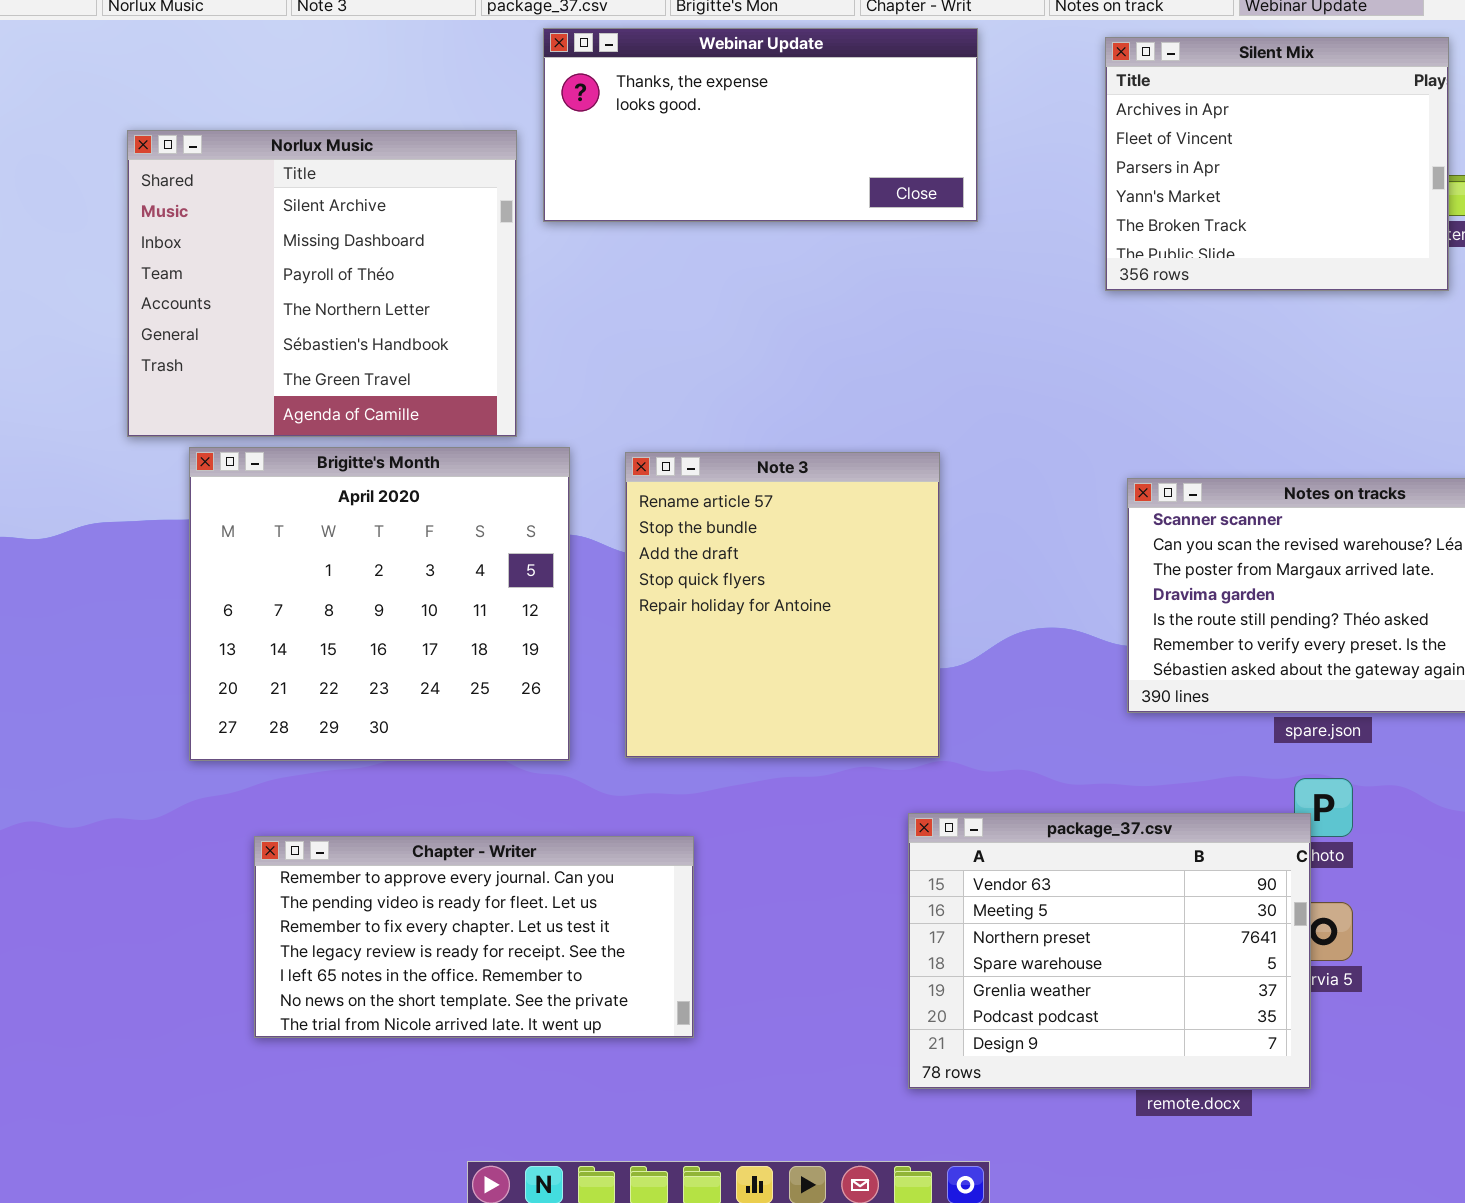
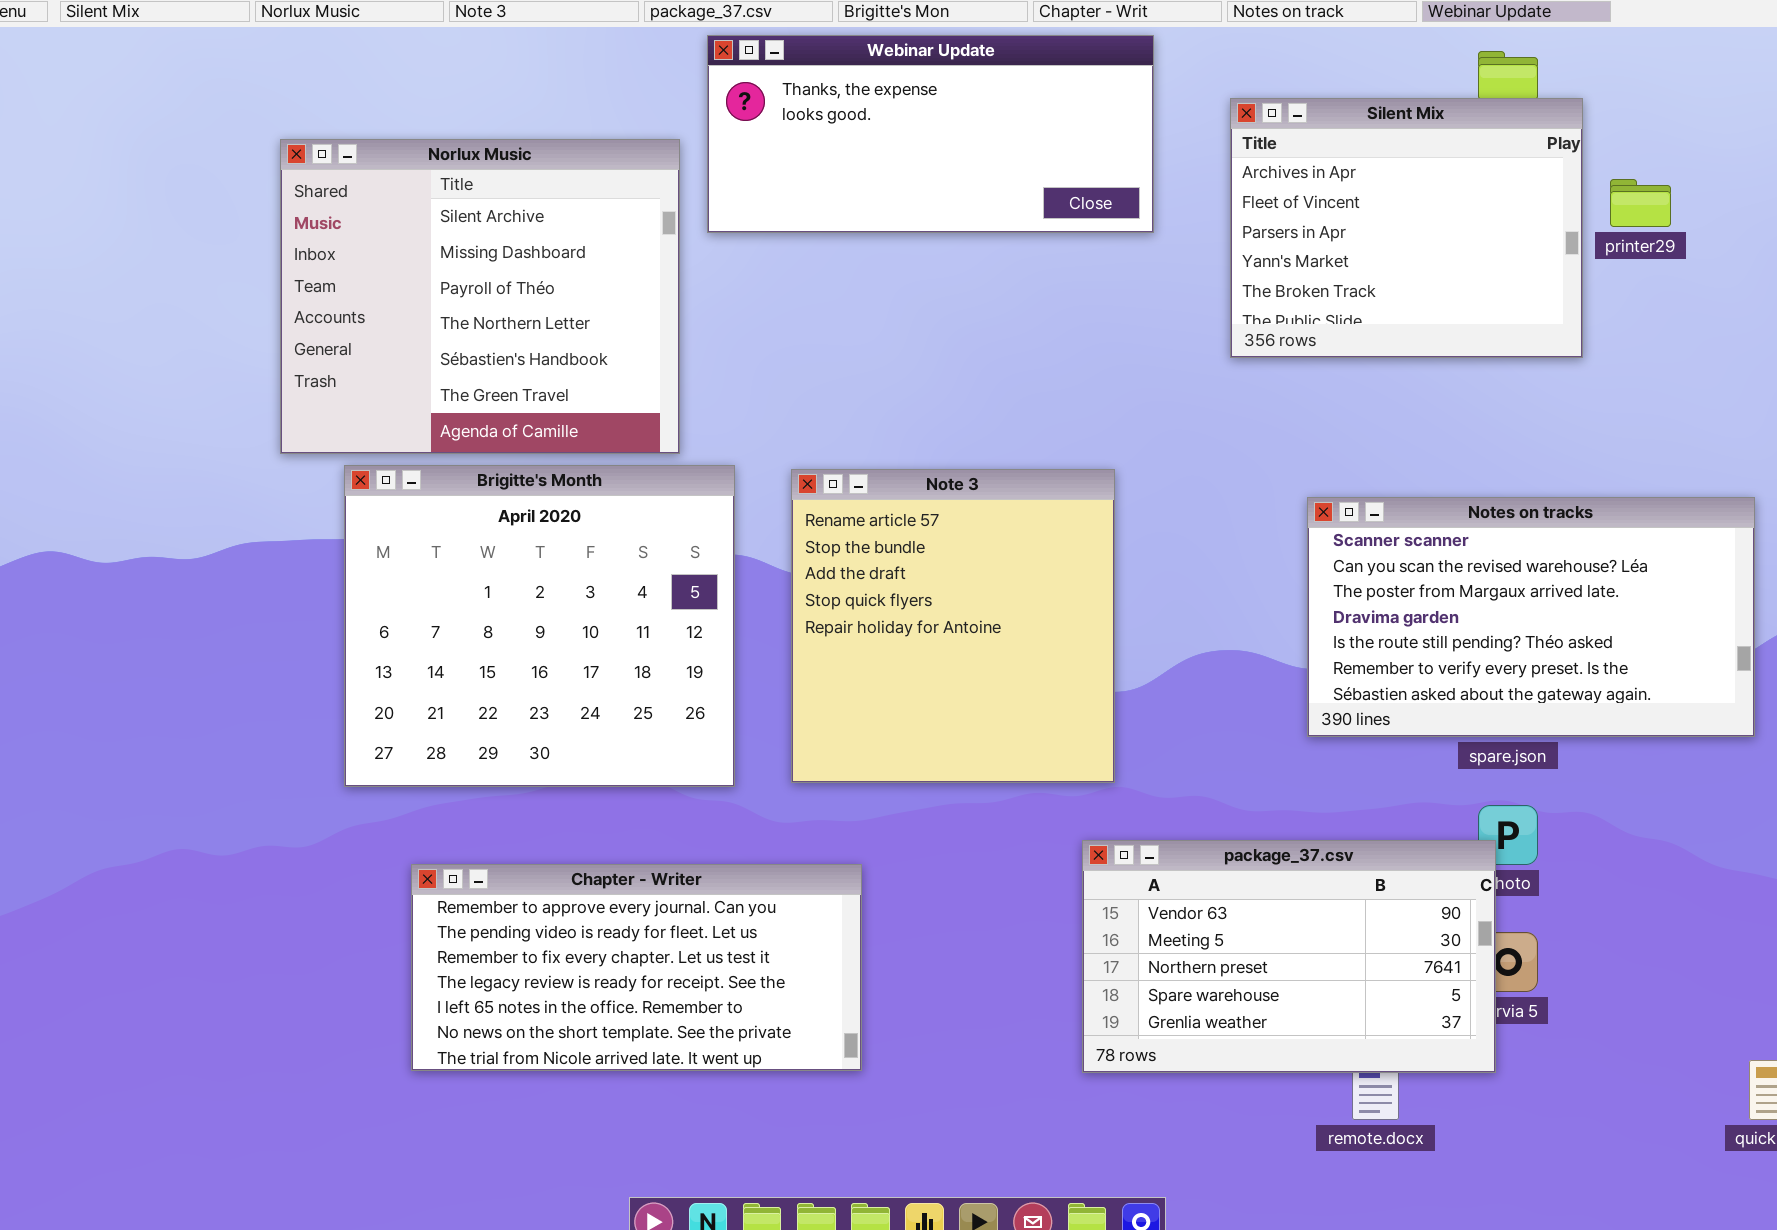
Silent Mix: [1105,37,1449,291] -> [1230,98,1583,358], moved
package_37.csv: [908,813,1311,1089] -> [1082,840,1496,1073], resized

